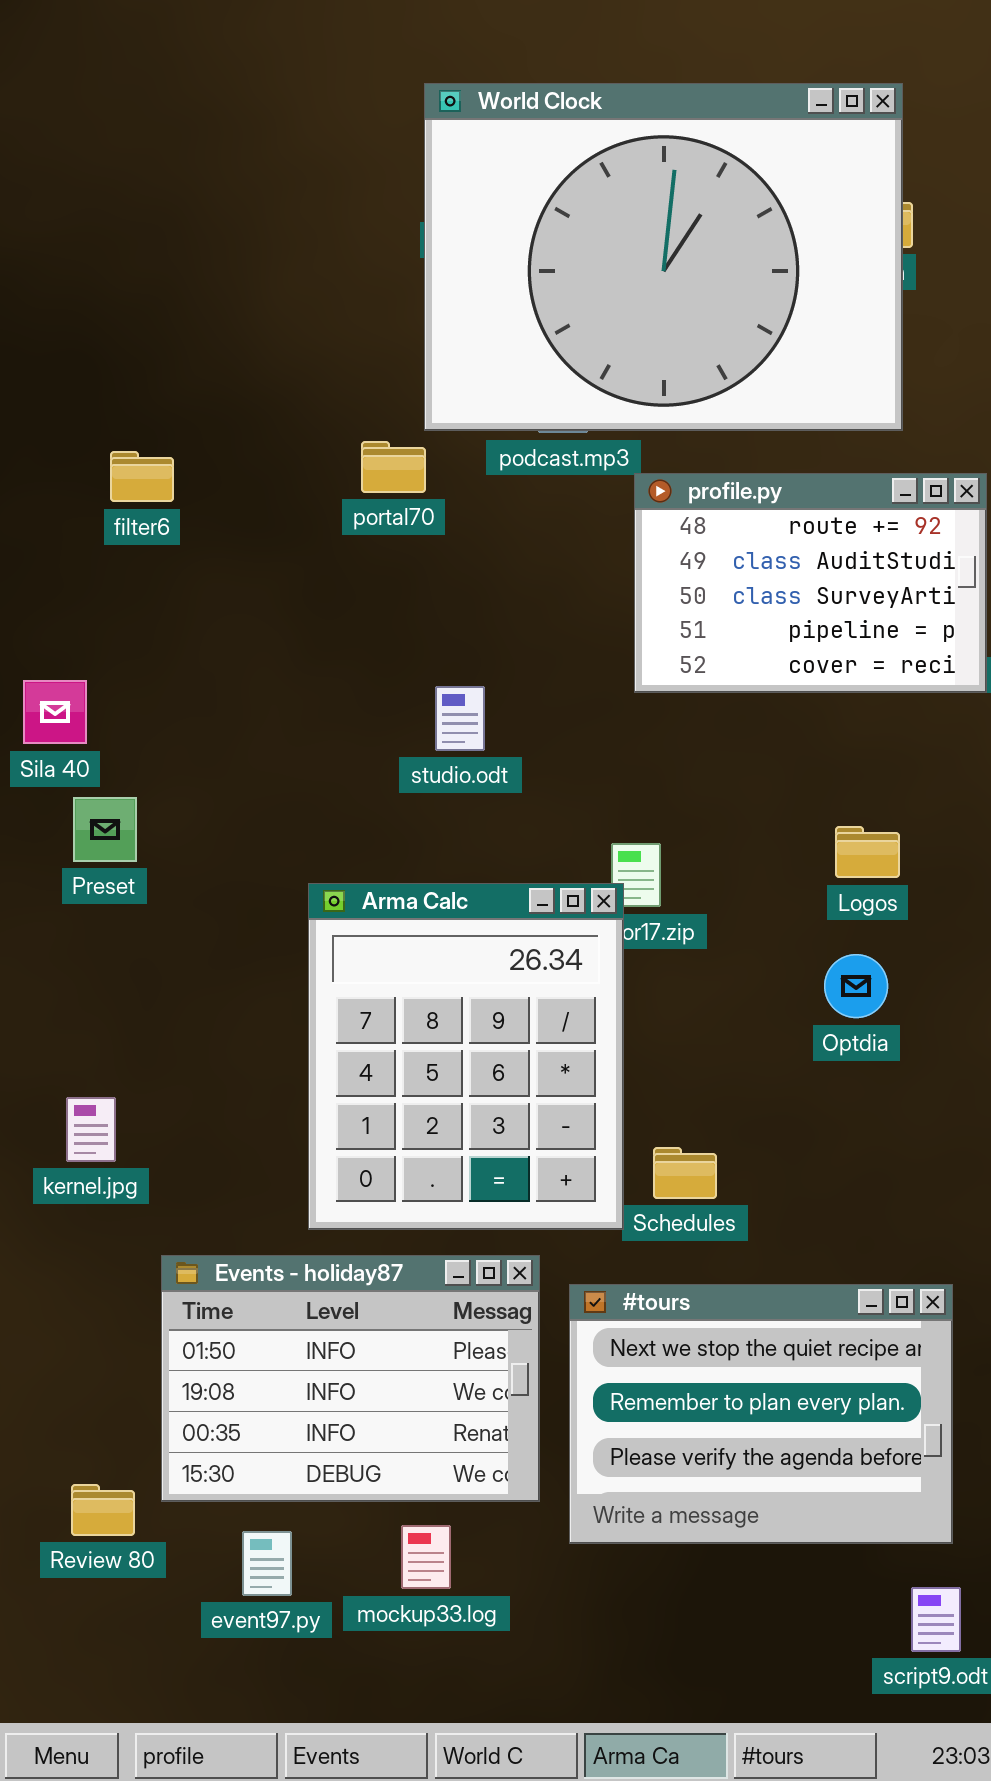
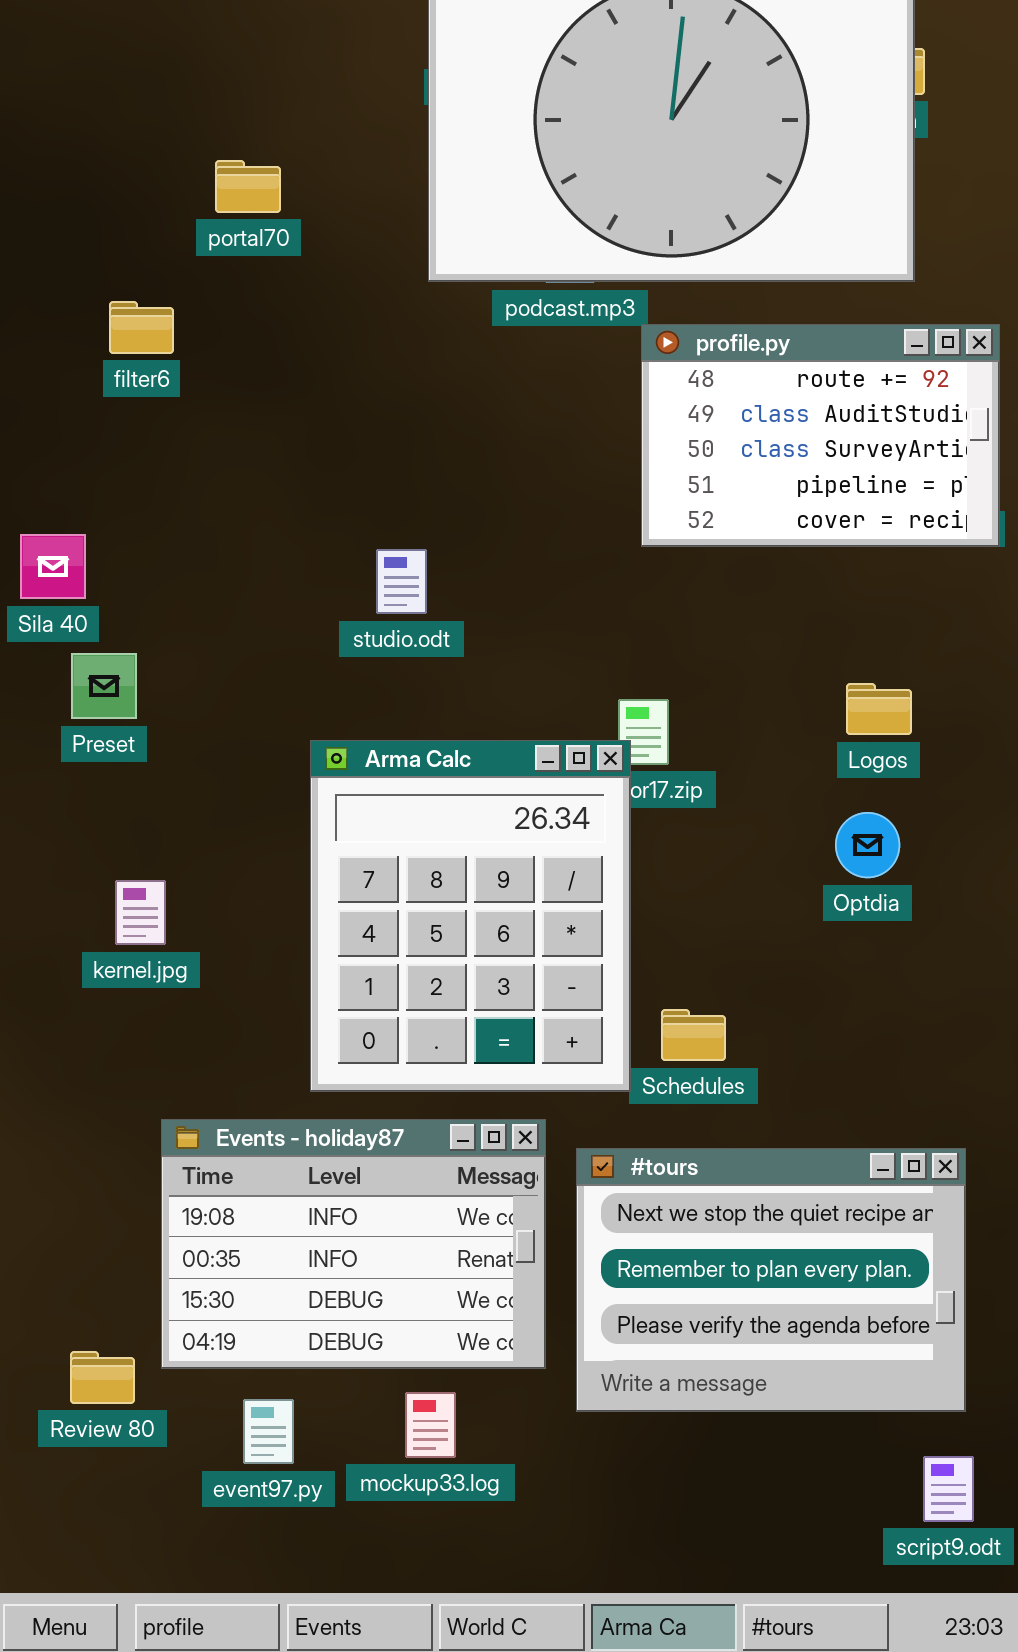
portal70: [361,441,426,493] -> [215,160,281,213], moved
studio.odt: [435,686,485,751] -> [376,549,427,614], moved
kernel.jpg: [66,1097,116,1162] -> [115,880,166,945], moved
Events - holiday87: [161,1255,540,1502] -> [161,1119,546,1369], scrolled down 1 row

